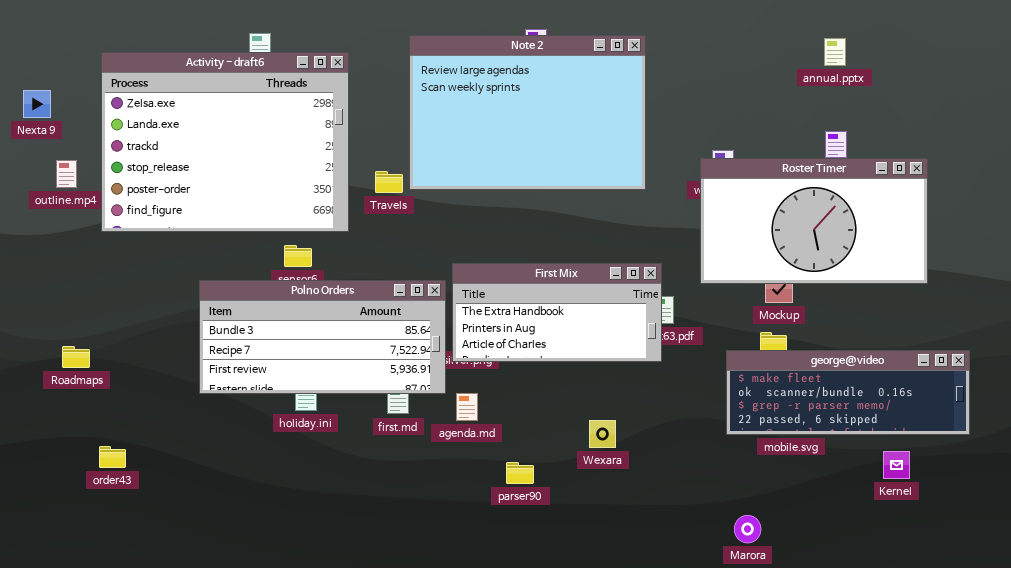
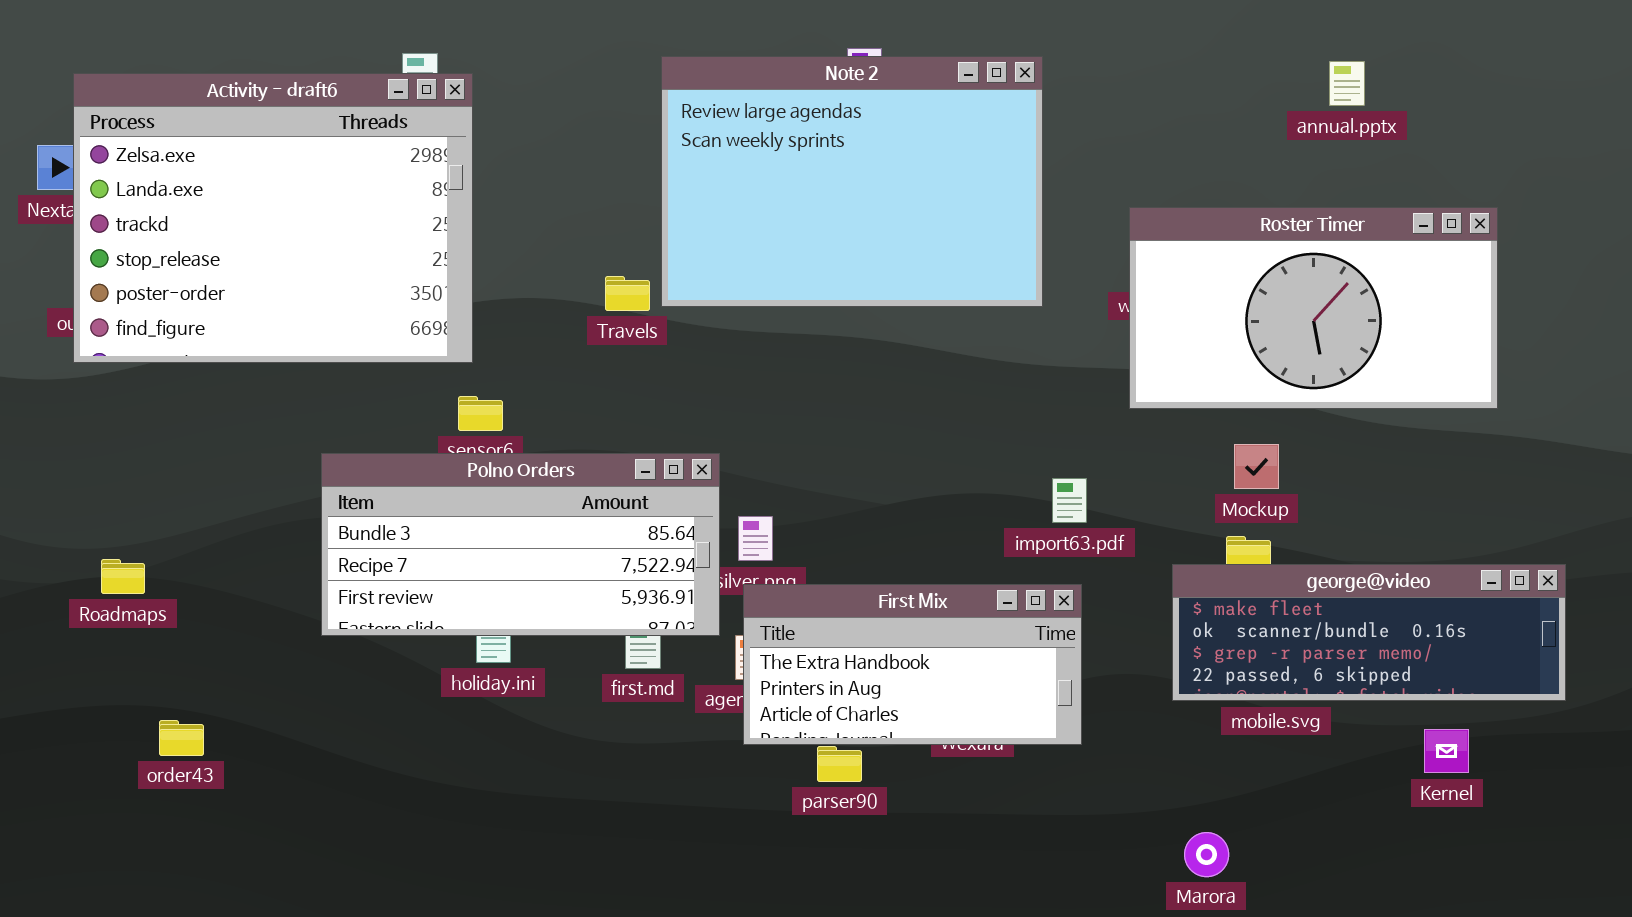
Activity - draft6: [101,52,349,232] -> [73,73,473,363], moved
Roster Timer: [700,158,928,284] -> [1129,207,1498,409], moved
First Mix: [452,263,662,362] -> [743,584,1082,745], moved

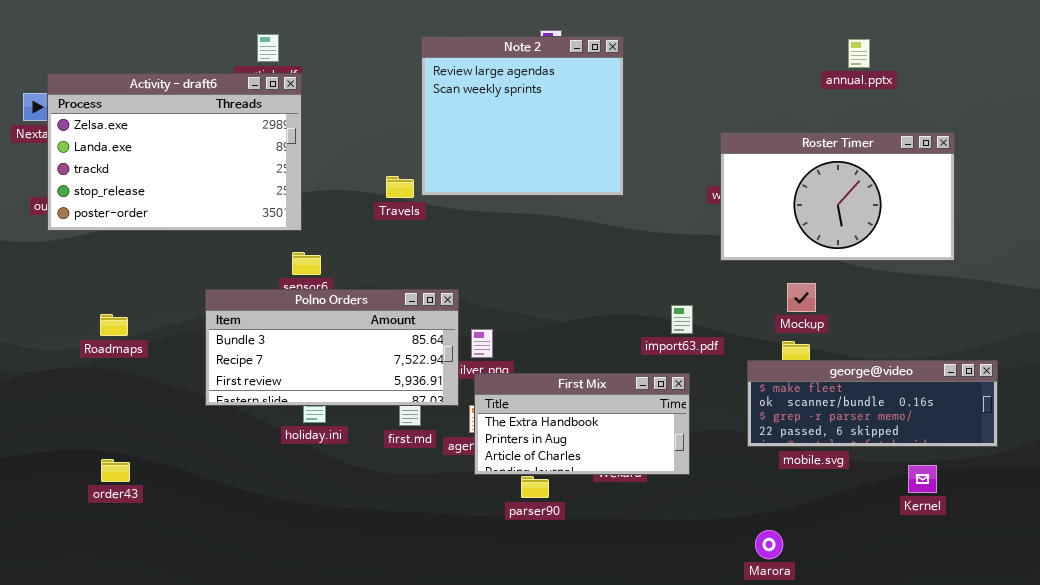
Note 2: [661,56,1043,307] -> [421,36,624,196], resized
Activity - draft6: [73,73,473,363] -> [47,73,302,231], resized
Roadmaps: [101,559,145,594] -> [100,314,128,336], moved

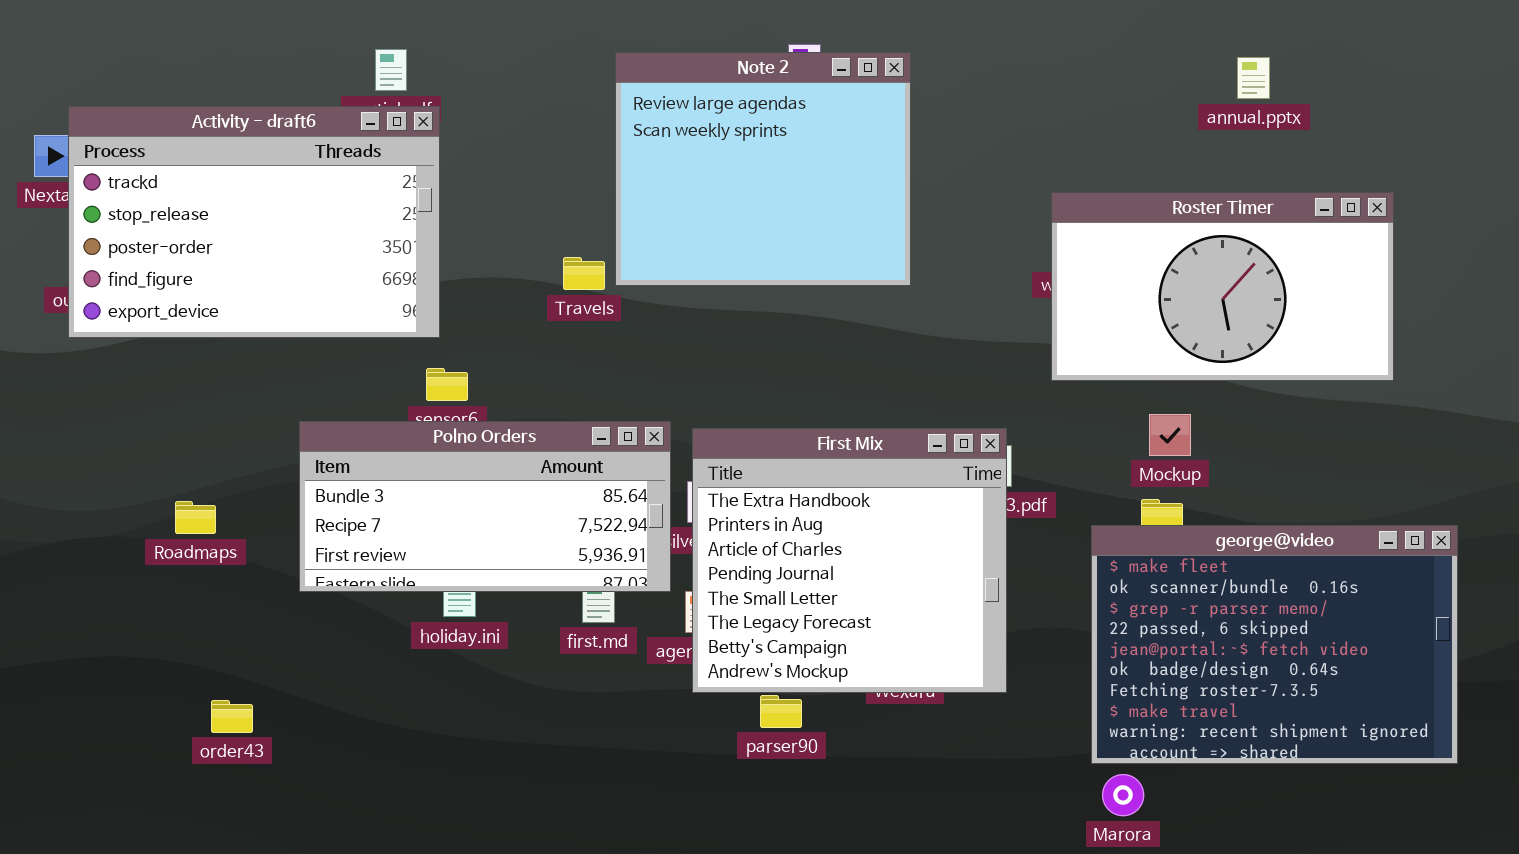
Activity - draft6: [47,73,302,231] -> [68,106,440,338], scrolled down 2 rows
Roadmaps: [100,314,128,336] -> [175,501,216,534], moved
george@video: [747,360,998,447] -> [1091,525,1458,764], resized
First Mix: [474,373,690,475] -> [692,428,1007,693], resized
order43: [101,459,130,482] -> [211,700,253,733], moved

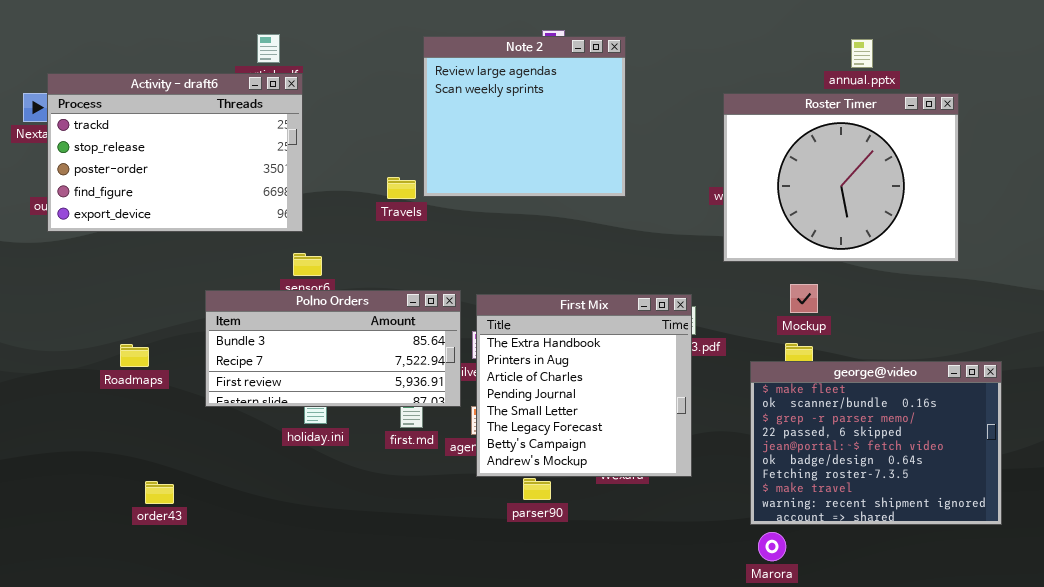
Roster Timer: [1051,192,1394,381] -> [723,93,959,262], resized

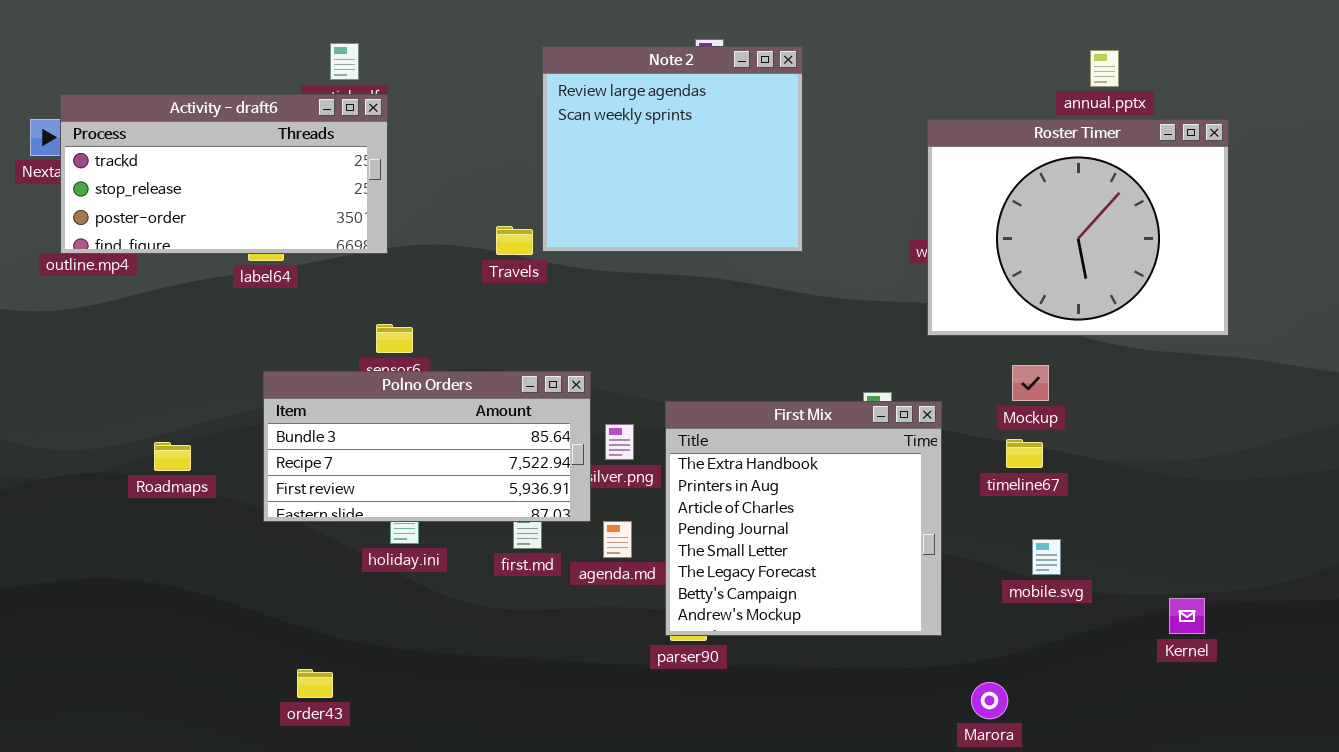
Activity - draft6: [47,73,303,232] -> [60,94,388,254], resized
First Mix: [476,294,692,477] -> [665,401,942,636], moved
george@video: [750,361,1002,525] -> none, closed
order43: [145,481,174,504] -> [297,669,333,698], moved

